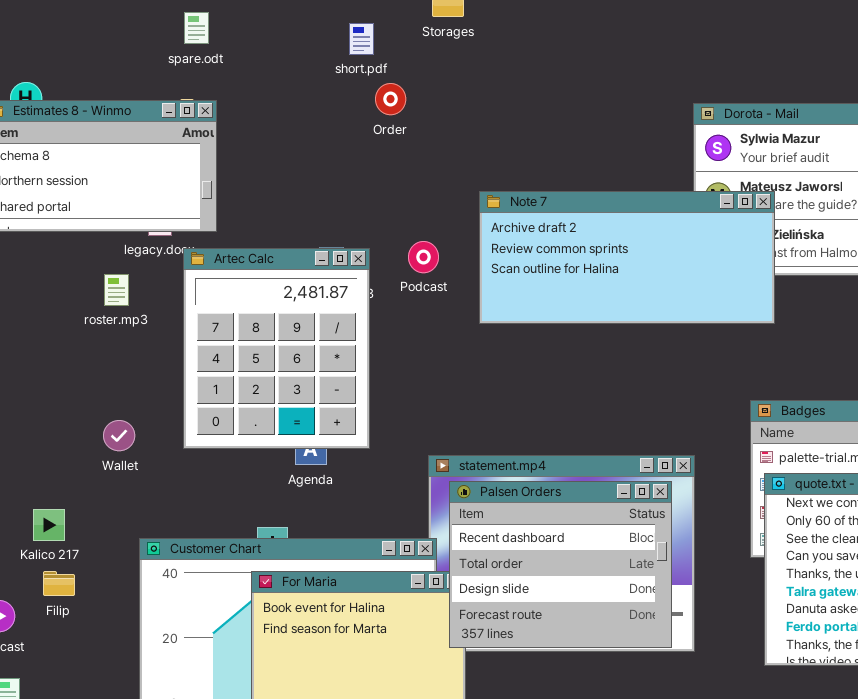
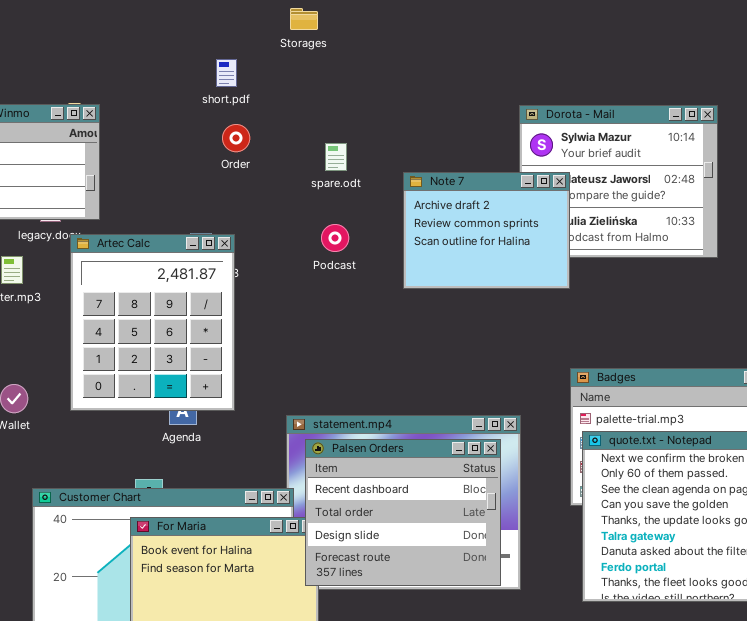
spare.odt: [184,12,209,44] -> [325,143,347,171], moved
short.pdf: [349,23,374,55] -> [216,59,237,87], moved
Order: [375,83,406,115] -> [222,124,250,152], moved
Note 7: [479,191,775,324] -> [403,172,570,289], moved, resized
Podcast: [408,241,439,273] -> [321,224,349,252], moved

